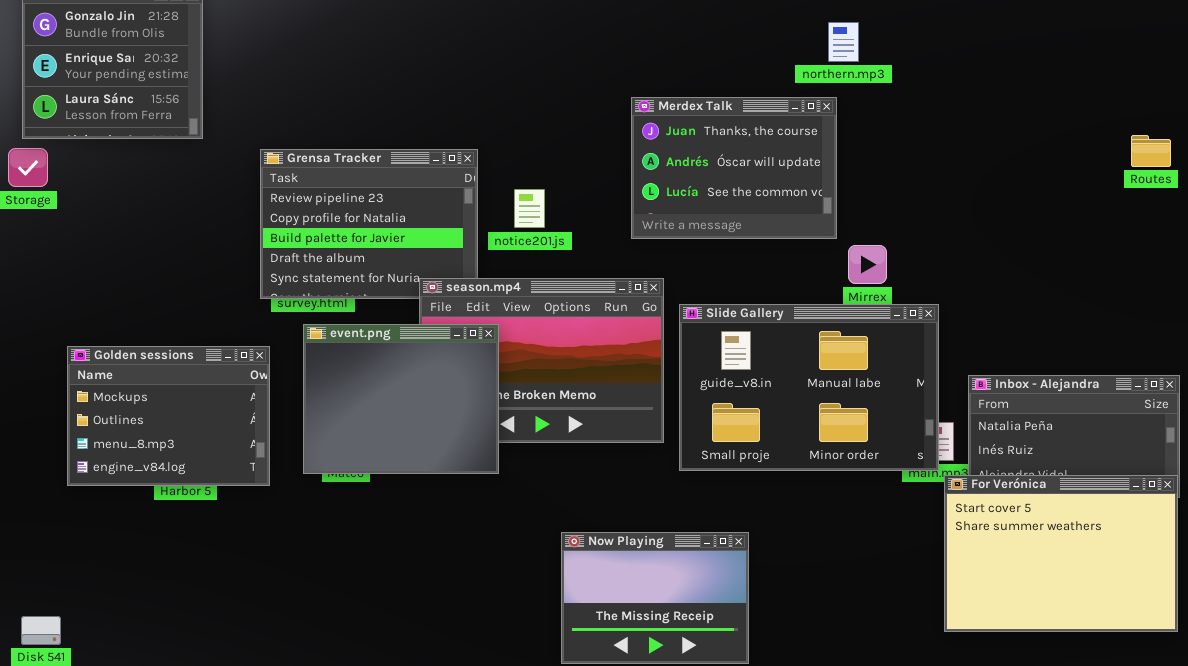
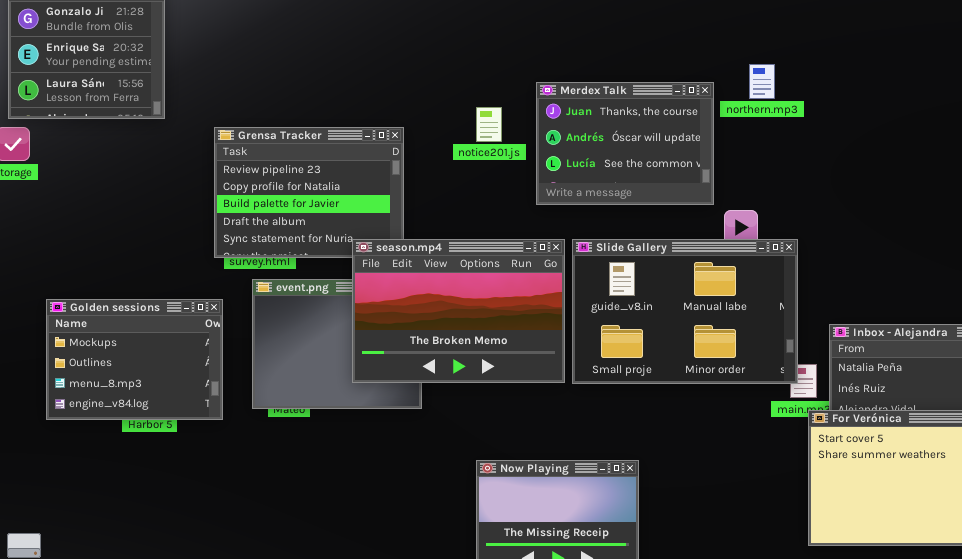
northern.mp3: [828,22,859,62] -> [749,64,775,99], moved
notice201.js: [514,189,545,228] -> [476,107,502,142], moved
season.mp4: [419,278,664,443] -> [352,239,565,383], raised
Slide Gallery: [679,304,939,471] -> [572,239,798,384], moved

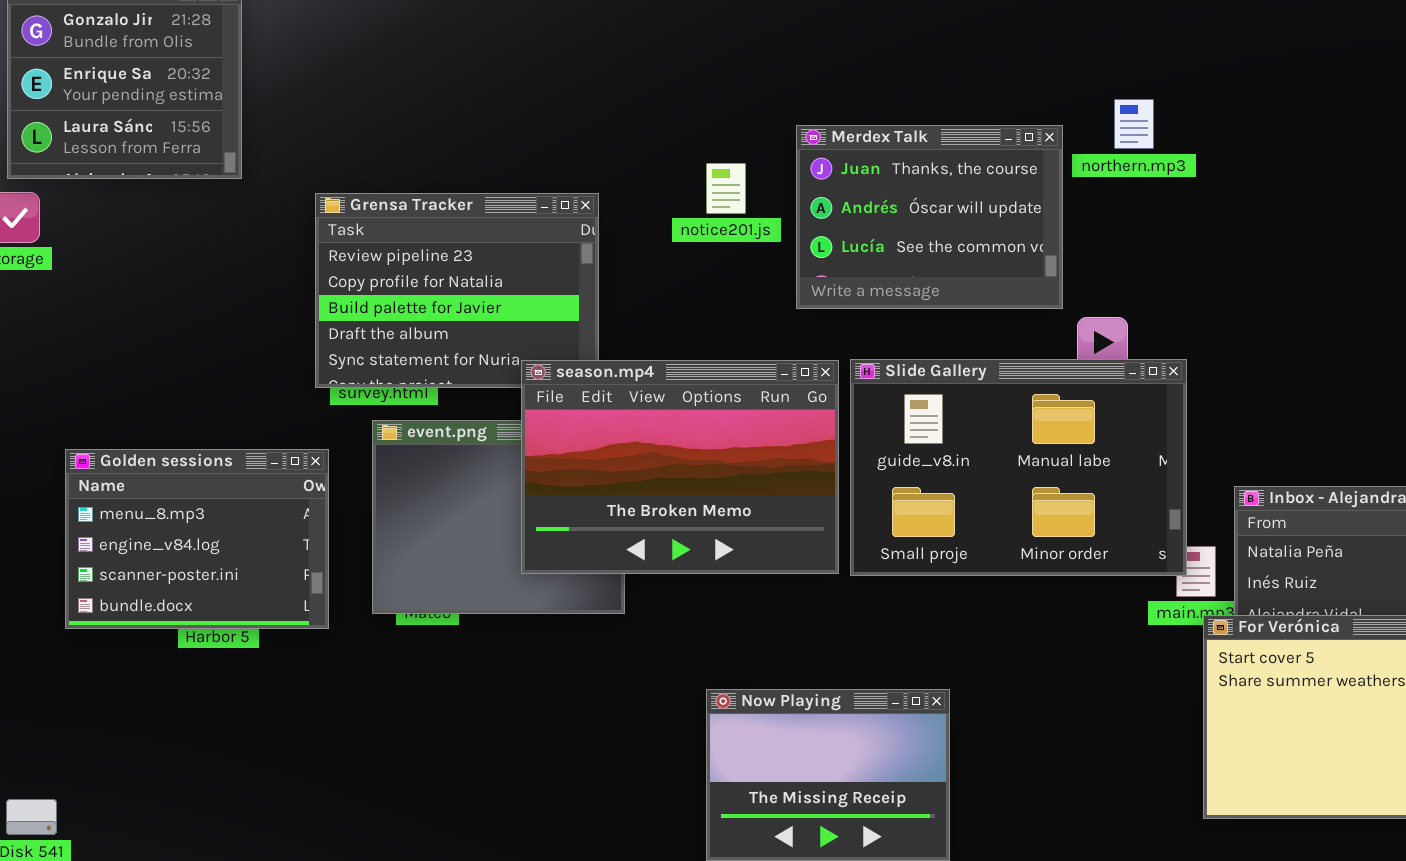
Golden sessions: [46,299,223,420] -> [65,449,329,629], scrolled down 2 rows

